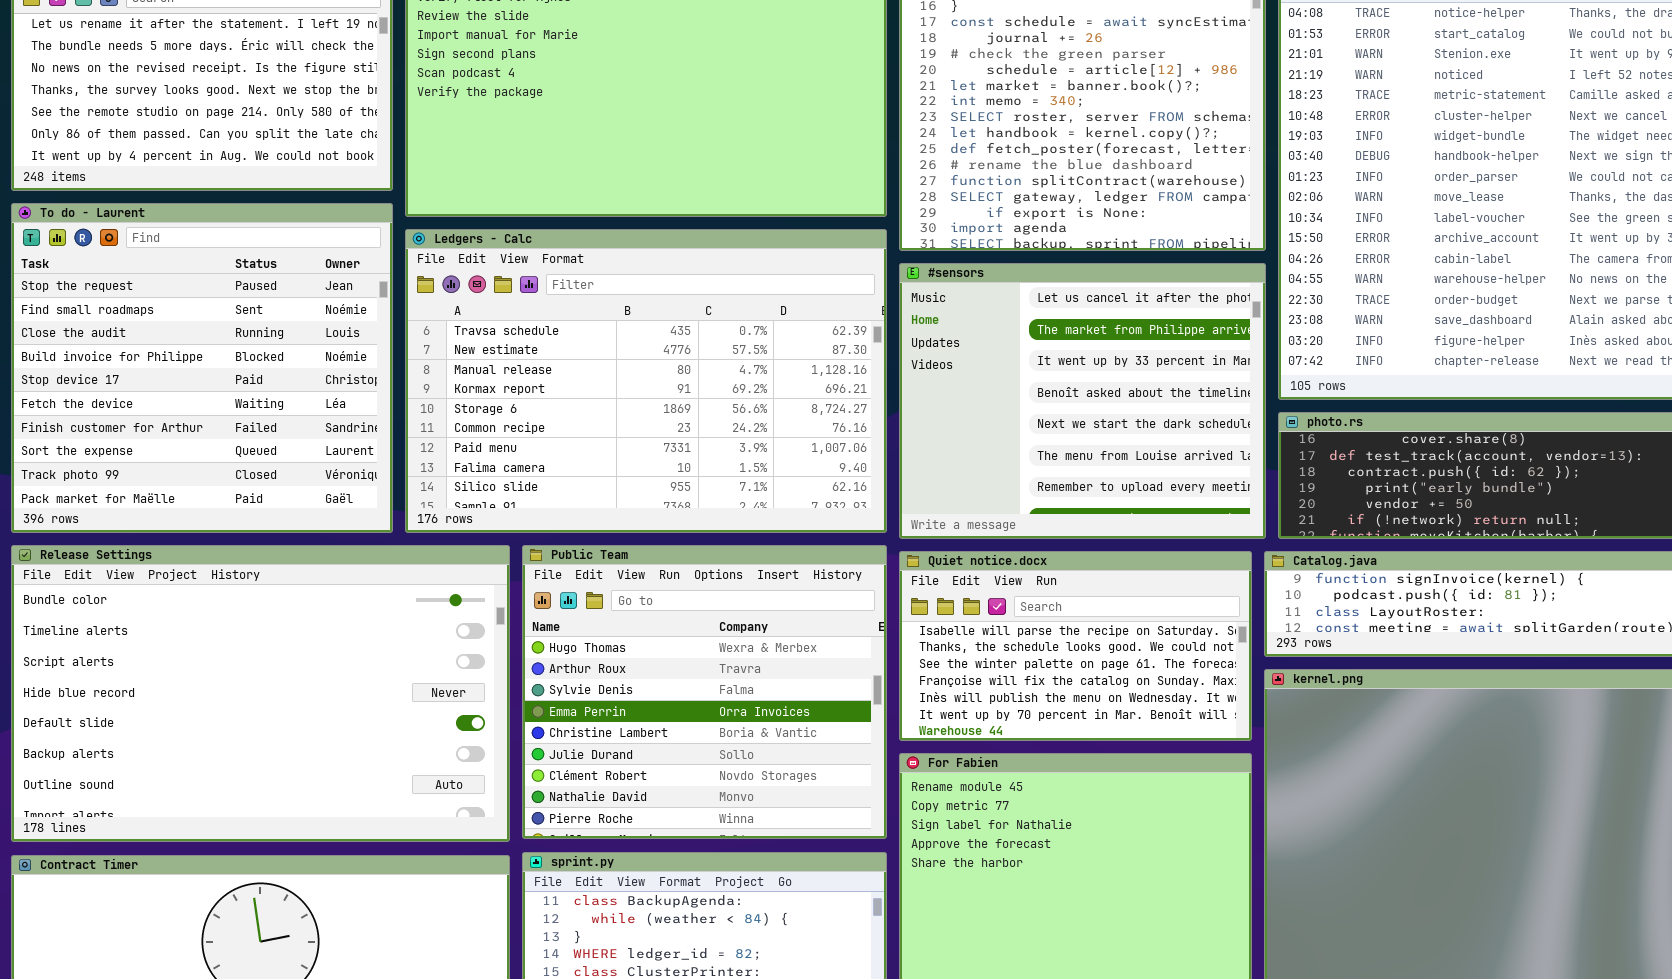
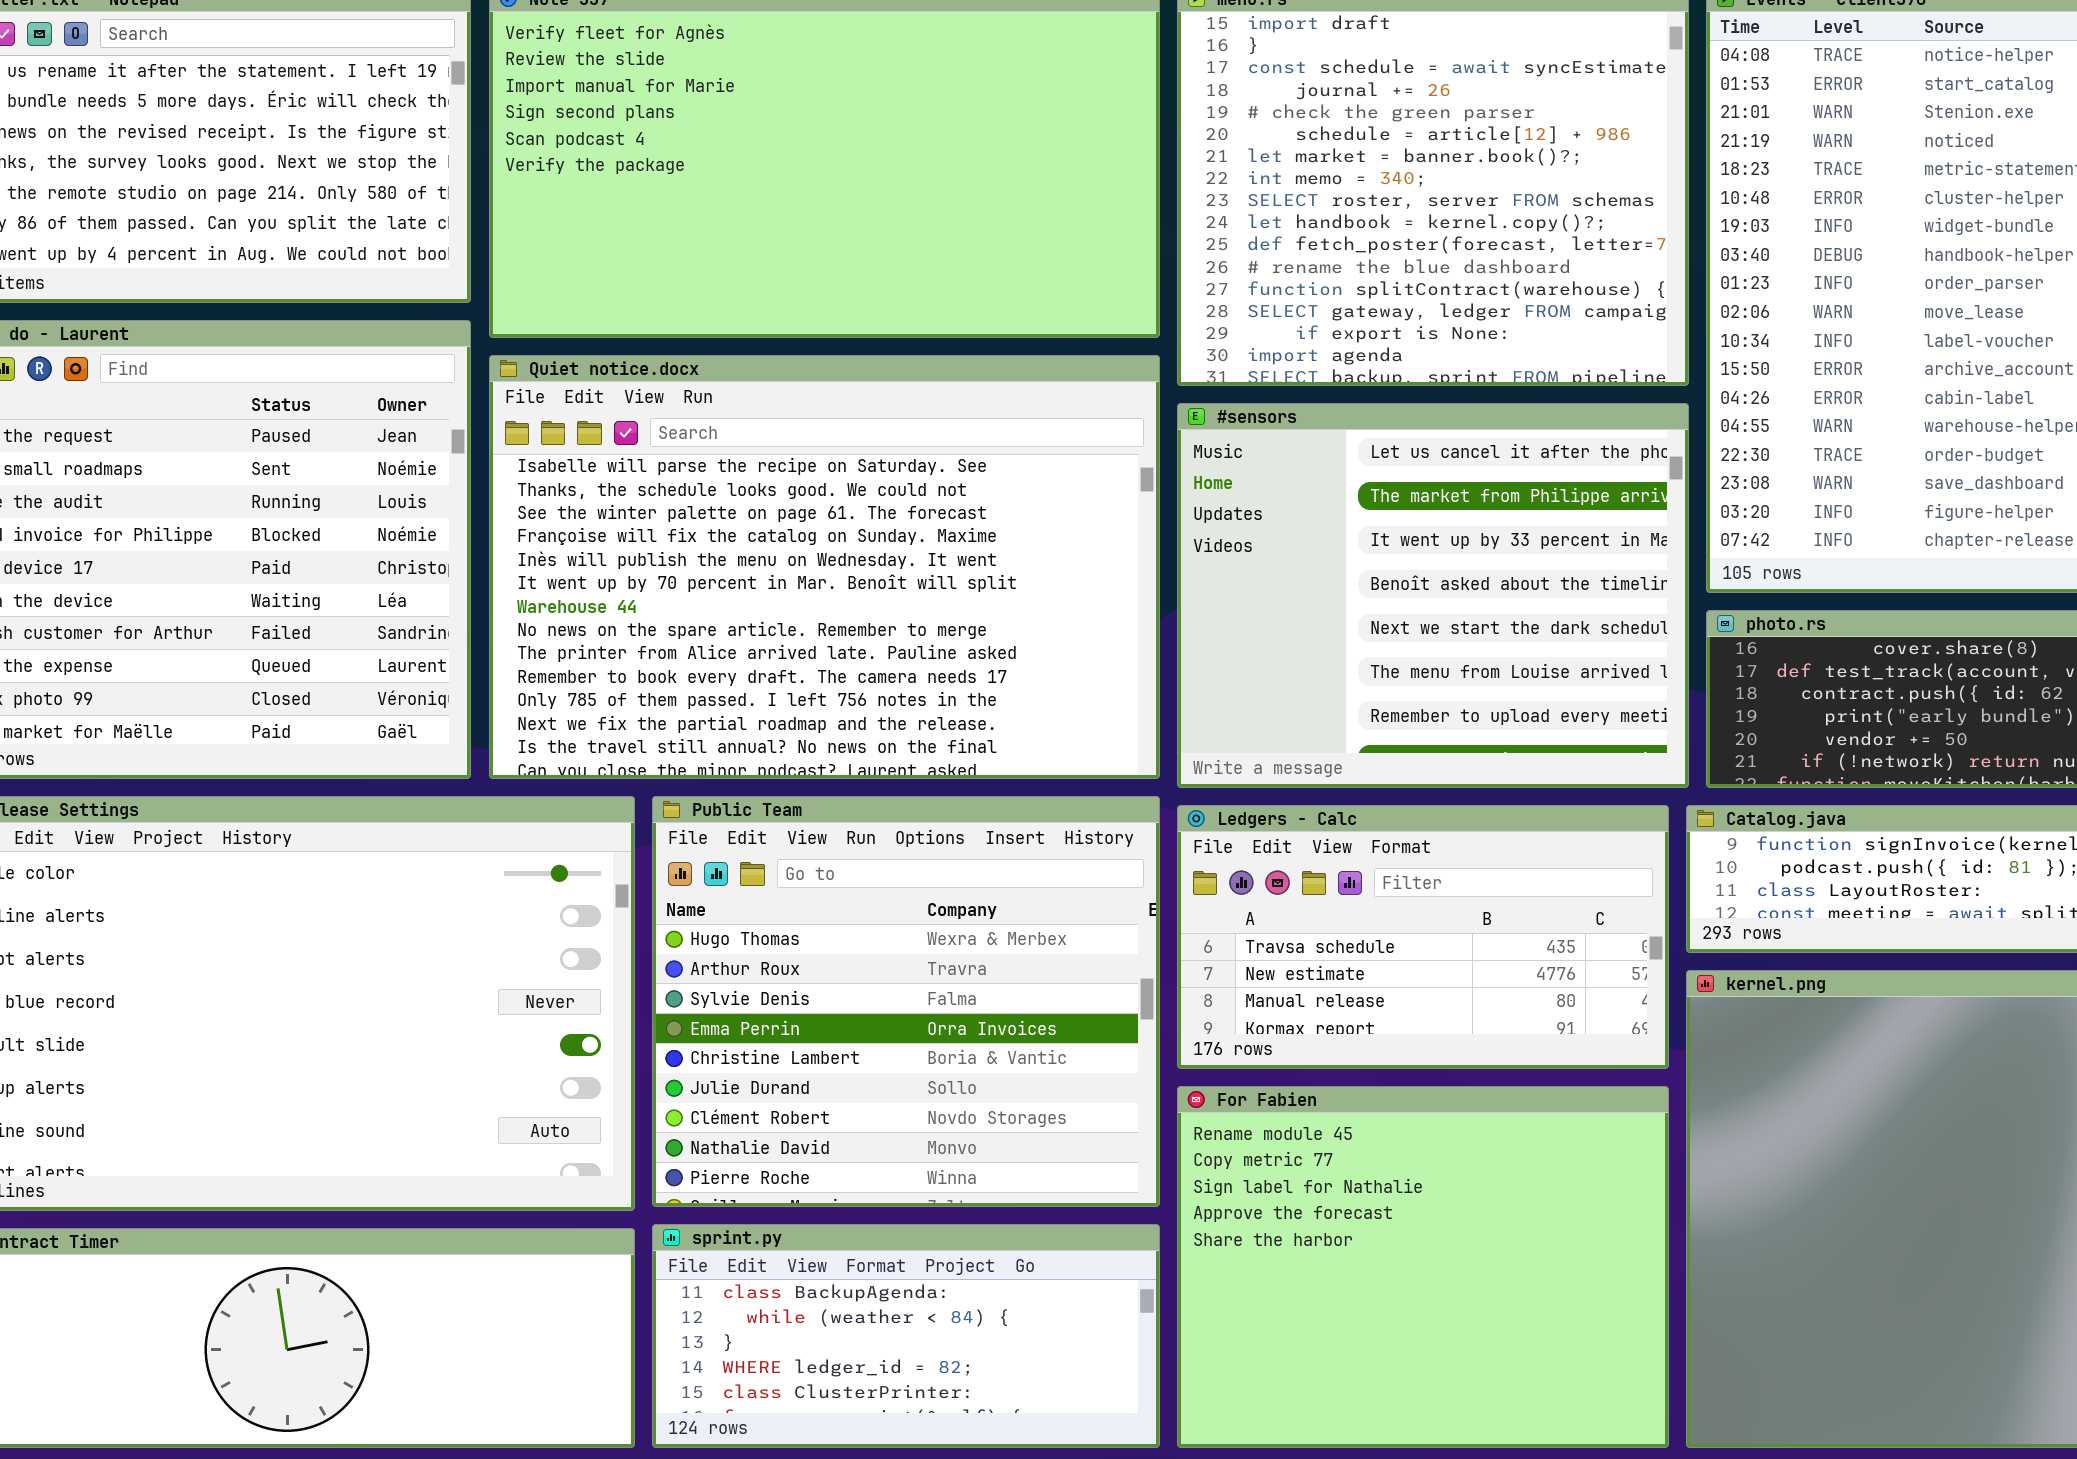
Ledgers - Calc: [405,229,887,533] -> [1177,805,1669,1069], moved, resized
Quiet notice.docx: [899,551,1252,741] -> [489,355,1160,779], moved, resized

